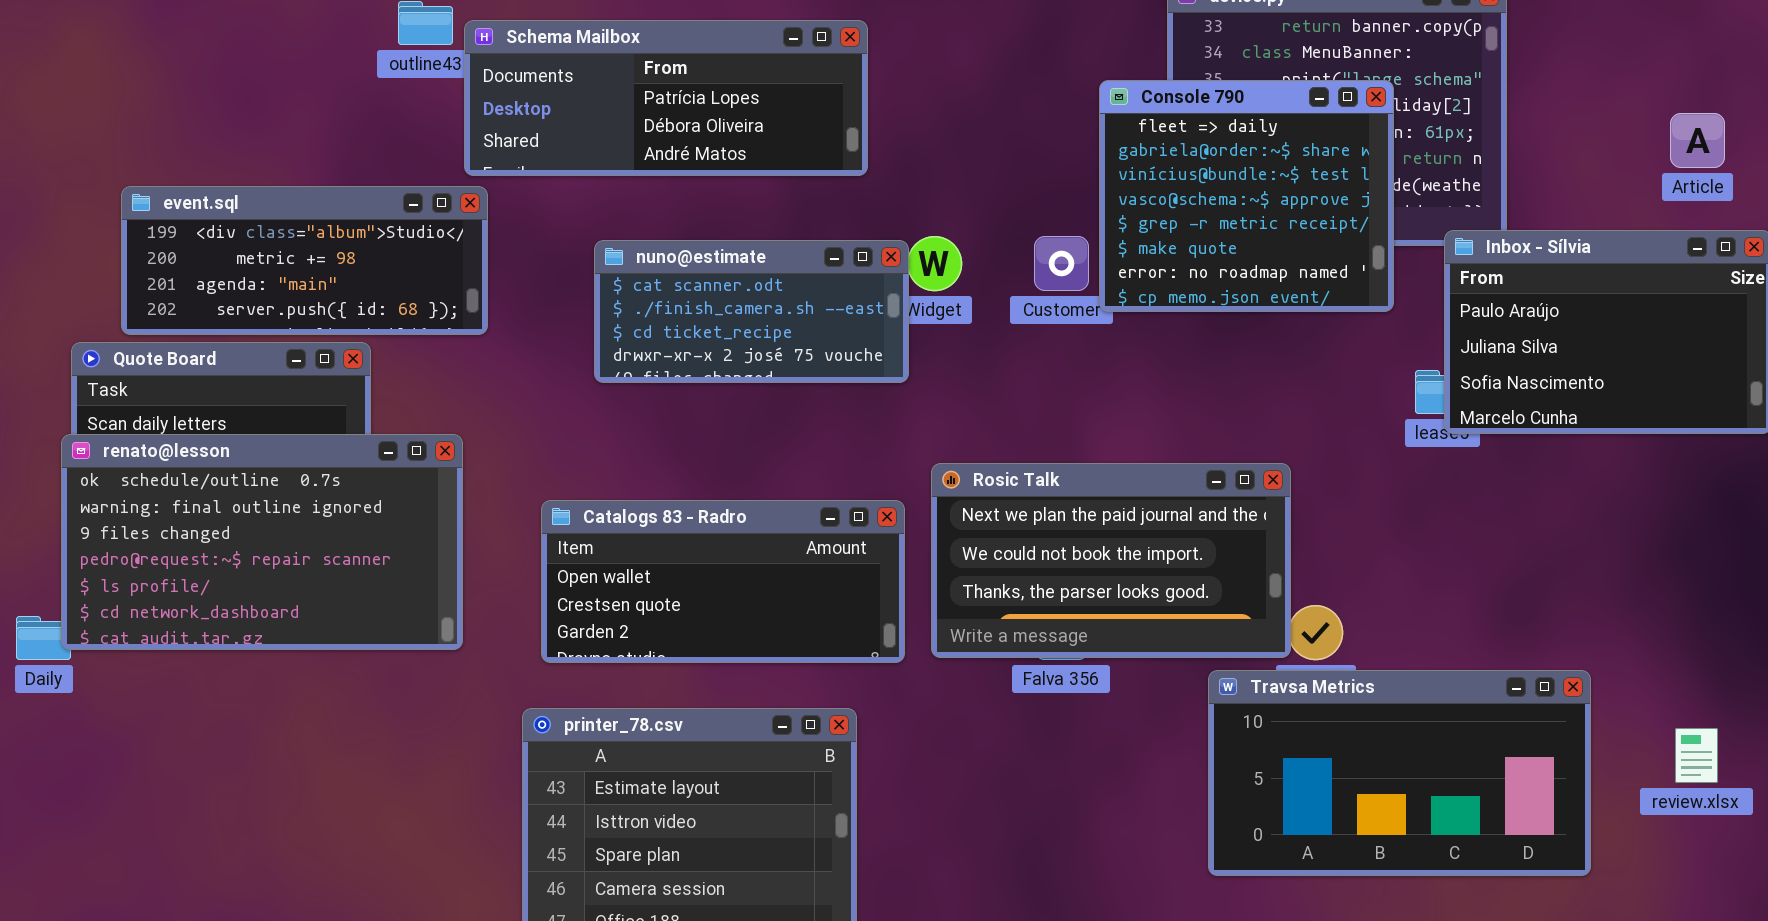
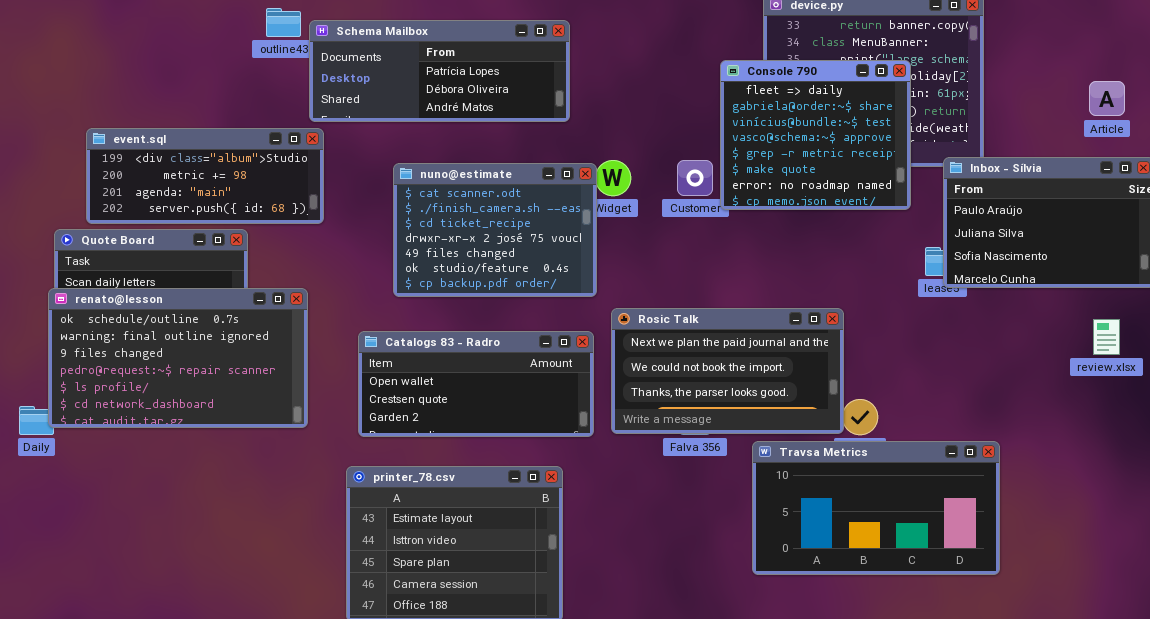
nuno@estimate: [594,240,909,383] -> [393,163,597,297], resized
Travsa Metrics: [1208,670,1591,876] -> [752,441,1000,575], moved
review.xlsx: [1675,728,1718,783] -> [1093,319,1120,355], moved

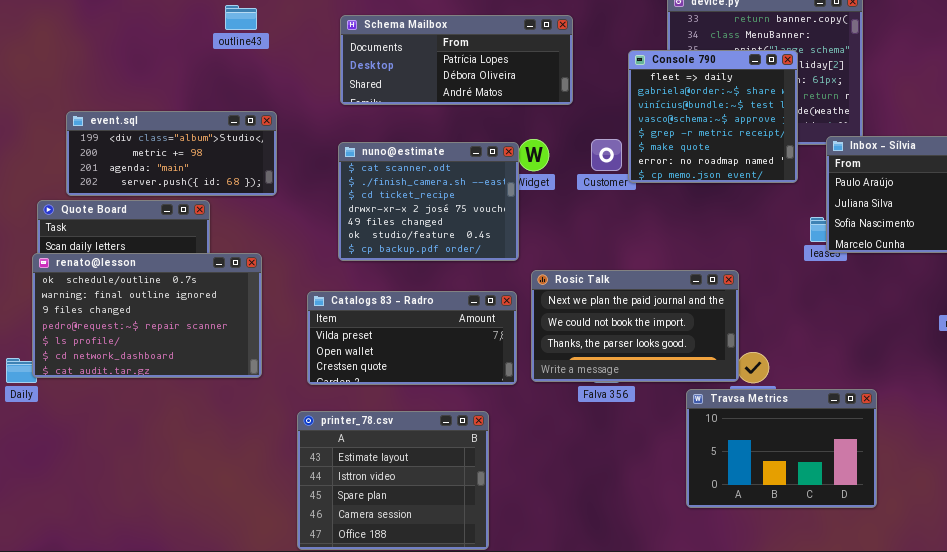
Schema Mailbox: [309,20,570,122] -> [340,15,573,105], moved
Catalogs 83 - Radro: [358,331,594,437] -> [307,291,517,385], scrolled up 1 row
Travsa Metrics: [752,441,1000,575] -> [686,389,877,508], resized

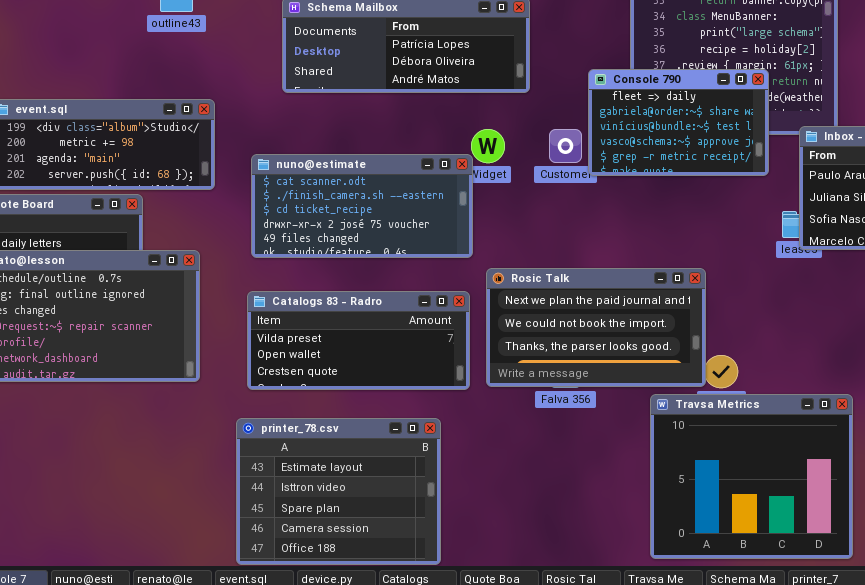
Console 790: [628,50,798,183] -> [588,69,769,176], resized
nuno@estimate: [338,142,519,261] -> [251,154,473,258], resized
Travsa Metrics: [686,389,877,508] -> [650,394,853,559], resized

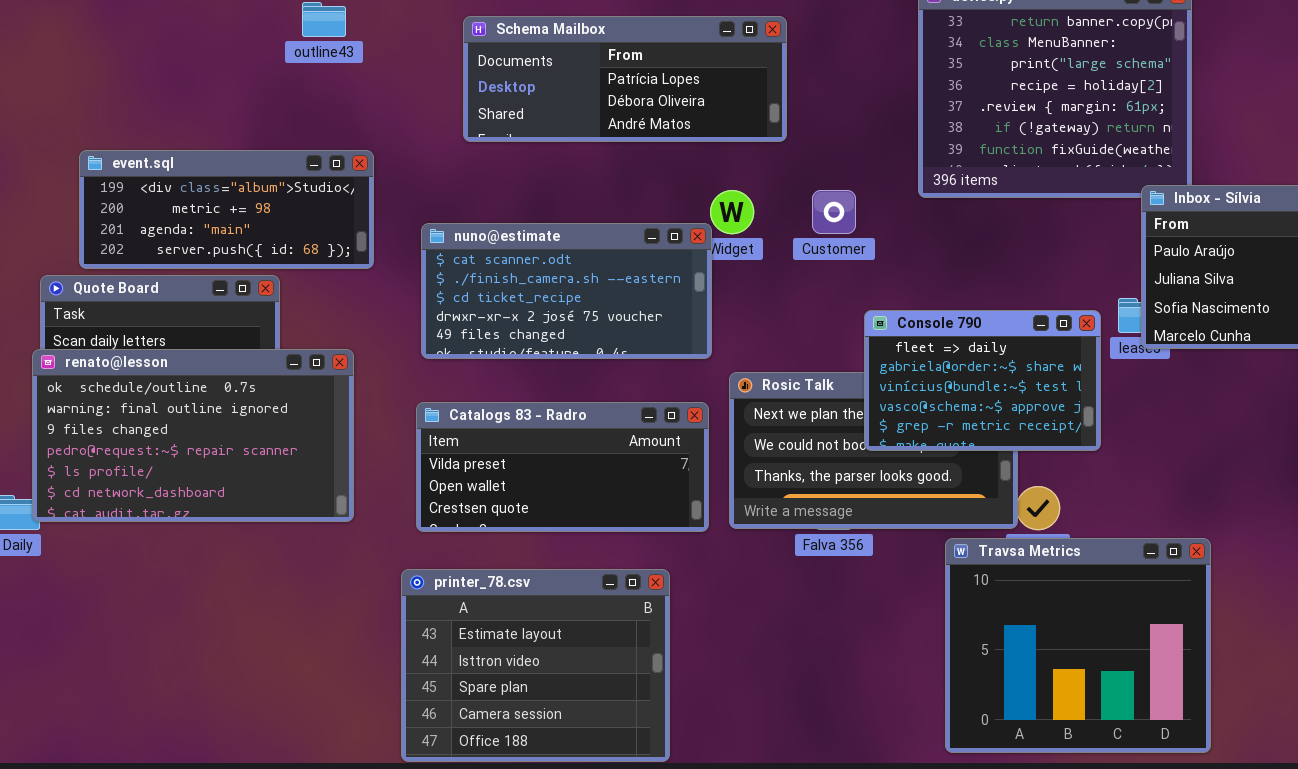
Console 790: [588,69,769,176] -> [864,310,1101,451], moved

